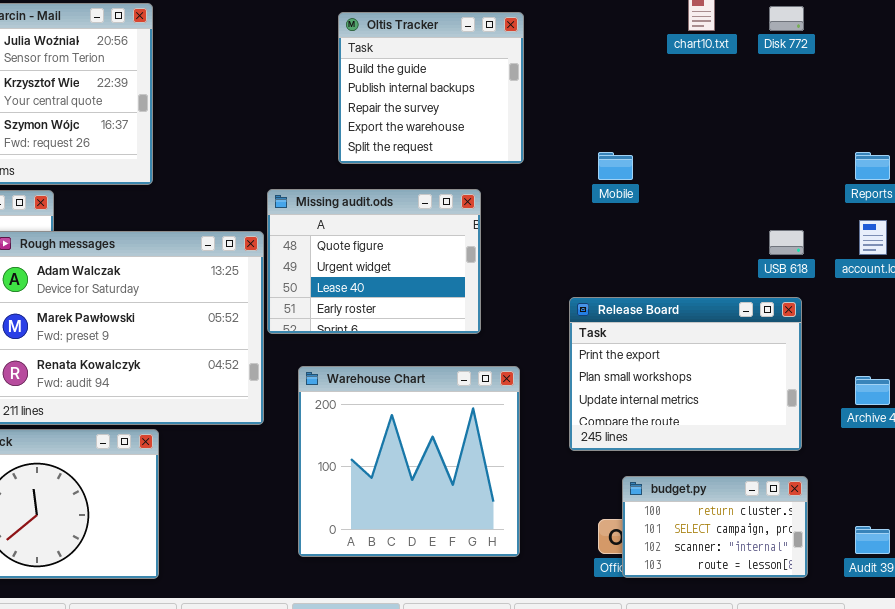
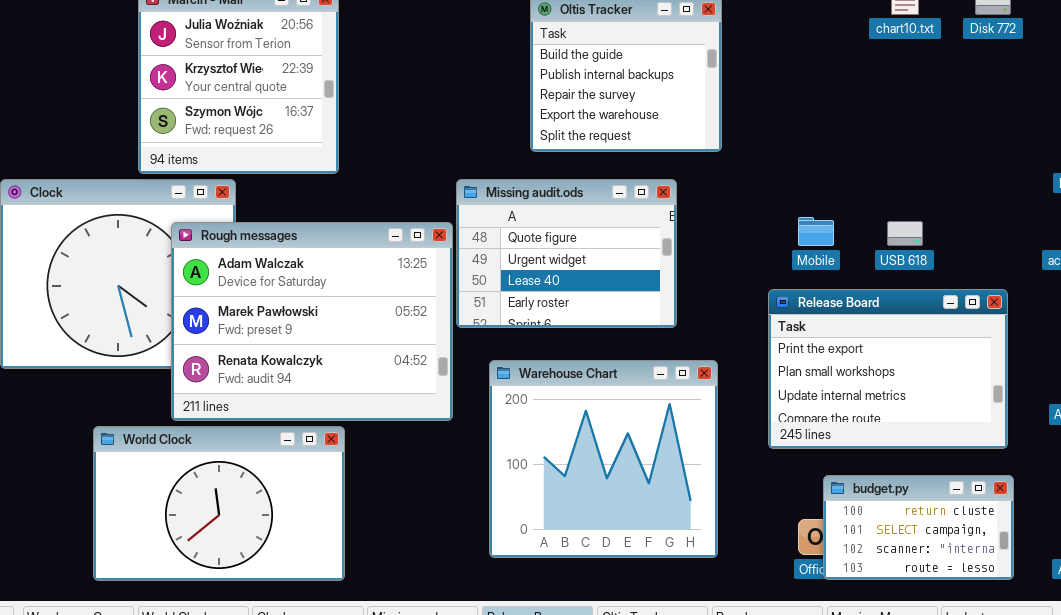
Mobile: [598,152,633,180] -> [798,217,834,246], moved
USB 618: [769,230,804,255] -> [887,221,923,246], moved

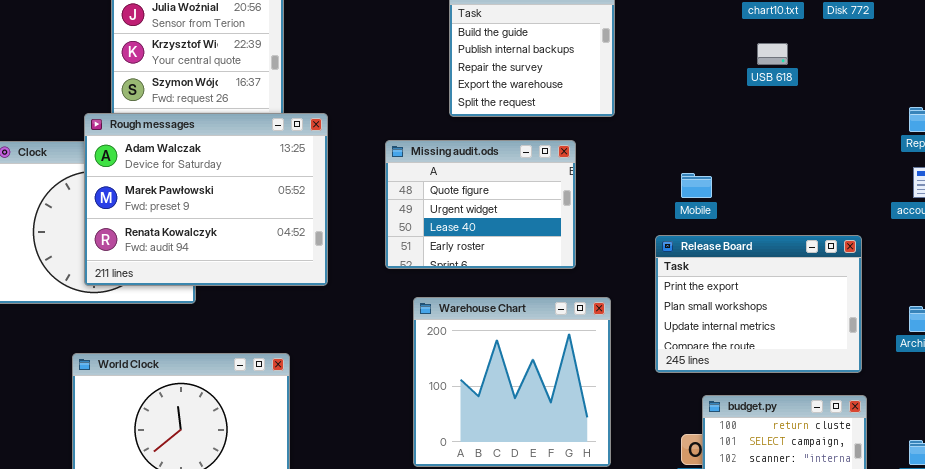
USB 618: [887,221,923,246] -> [757,43,788,65], moved
Rough messages: [171,222,453,421] -> [84,113,328,286], moved

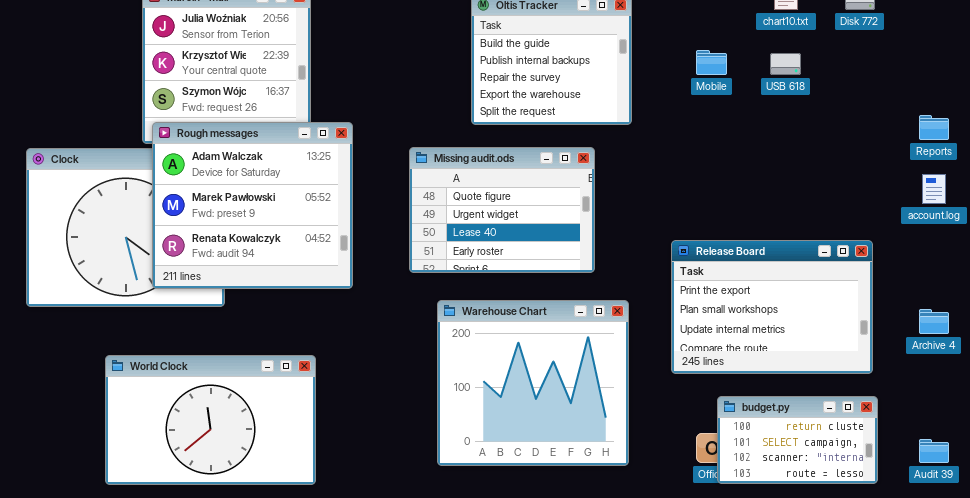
Rough messages: [84,113,328,286] -> [152,122,353,289], resized
Mobile: [681,173,712,198] -> [696,50,727,75], moved

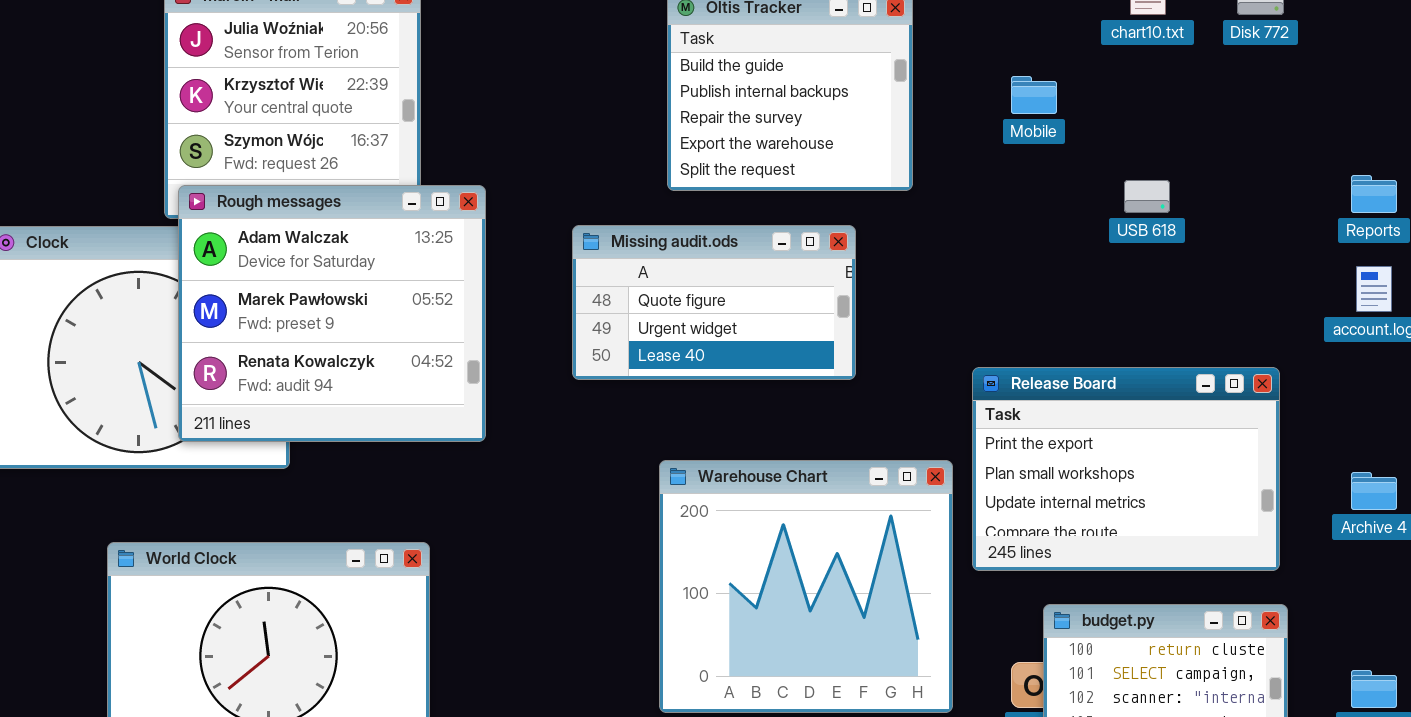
USB 618: [770,53,801,75] -> [1124,180,1170,213], moved
Missing audit.ods: [409,147,595,273] -> [572,225,856,380], resized
Warehouse Chart: [437,300,629,466] -> [659,460,953,713], moved

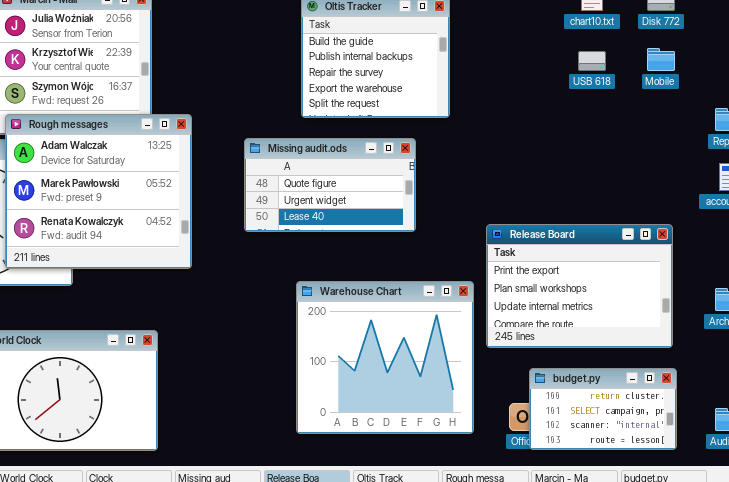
Mobile: [1011,76,1057,114] -> [647,48,675,71], moved
USB 618: [1124,180,1170,213] -> [578,51,606,71], moved

